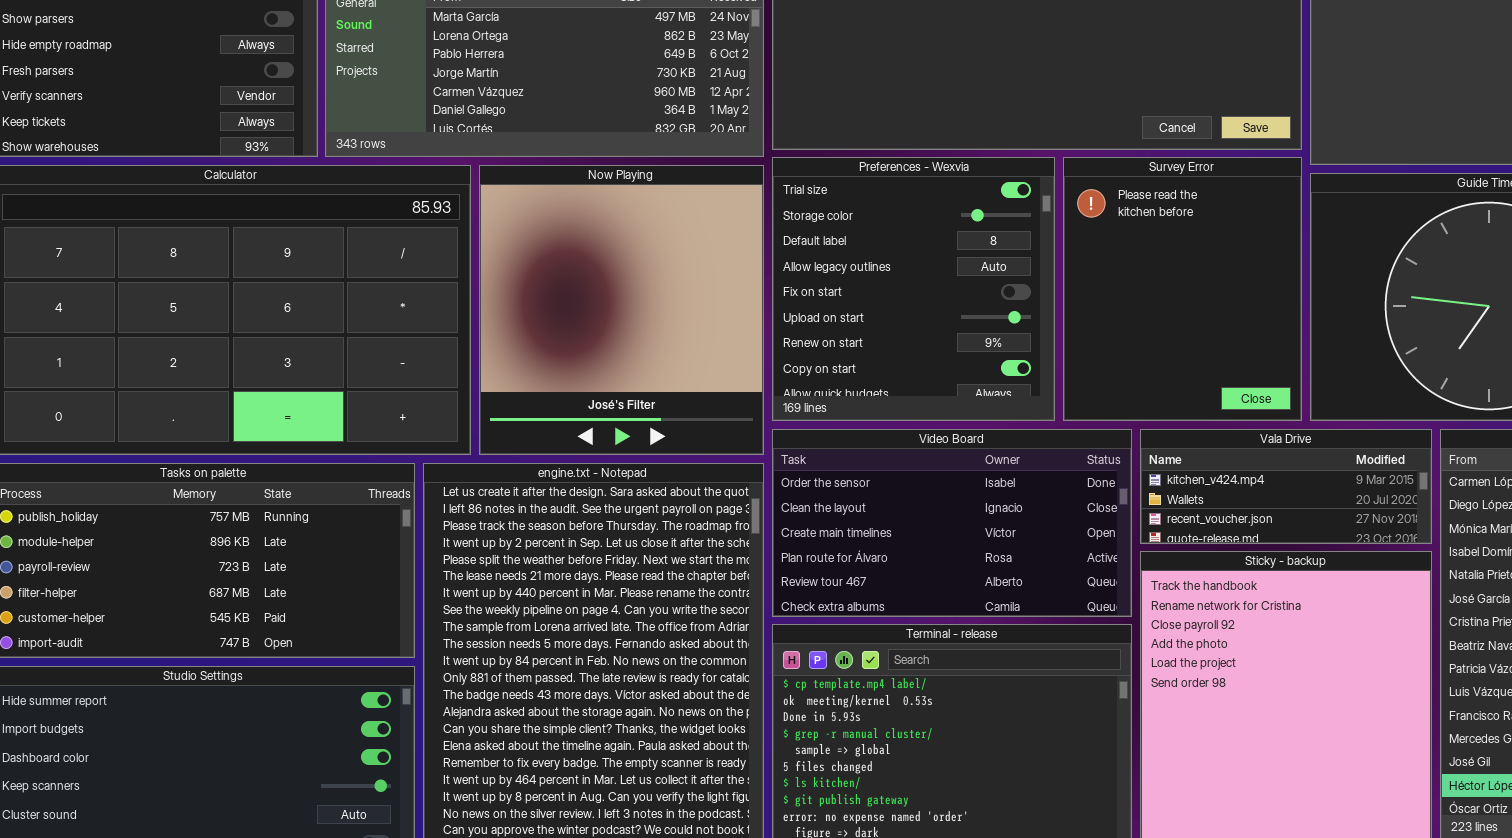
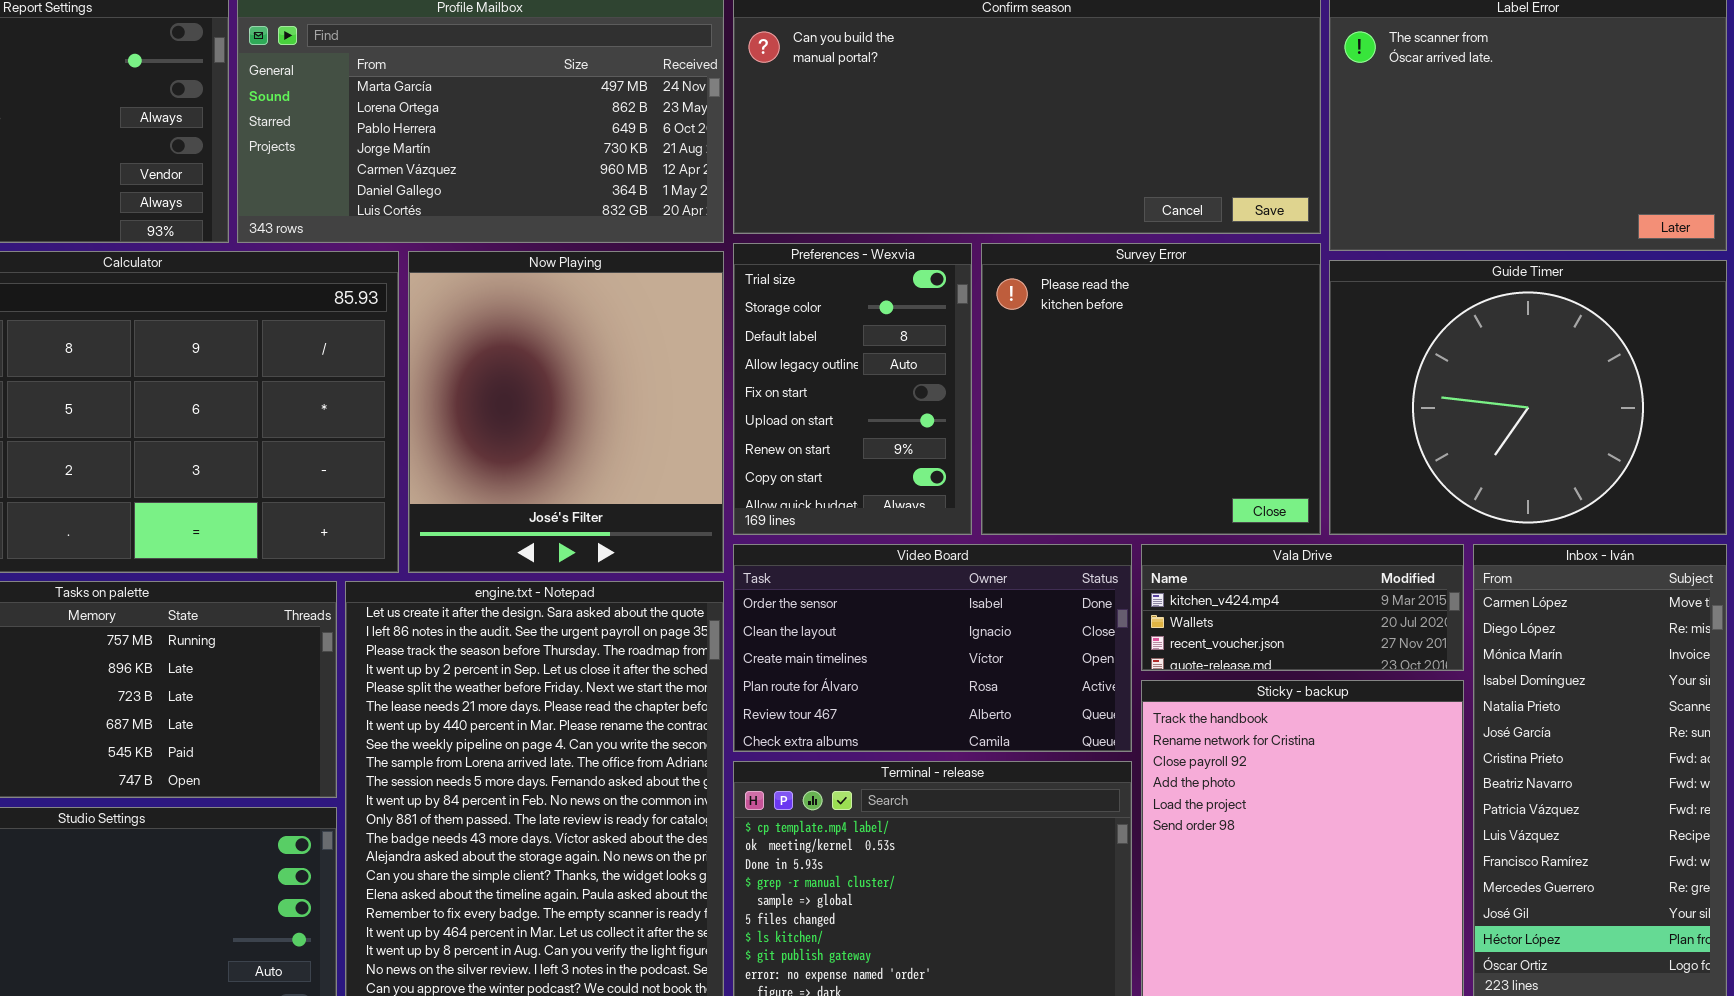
Preferences - Wexvia: [772,157,1055,421] -> [733,243,972,535], resized
Survey Error: [1063,157,1302,421] -> [981,243,1321,535], resized

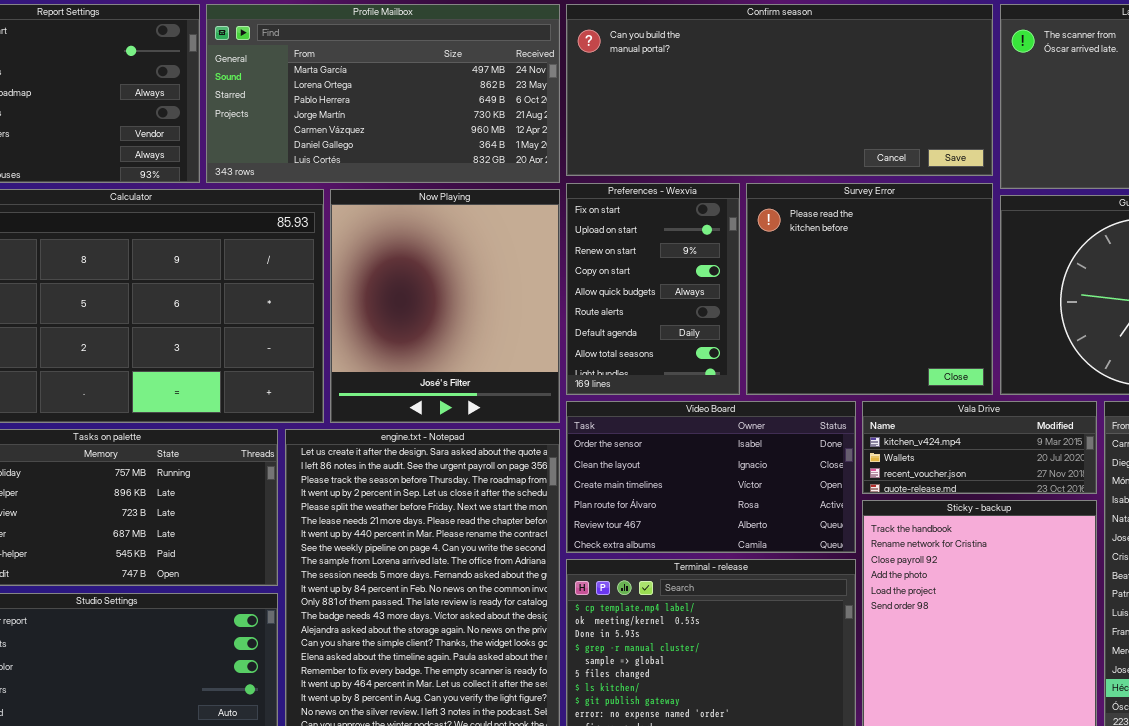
Preferences - Wexvia: [733,243,972,535] -> [566,183,740,395], scrolled down 4 rows

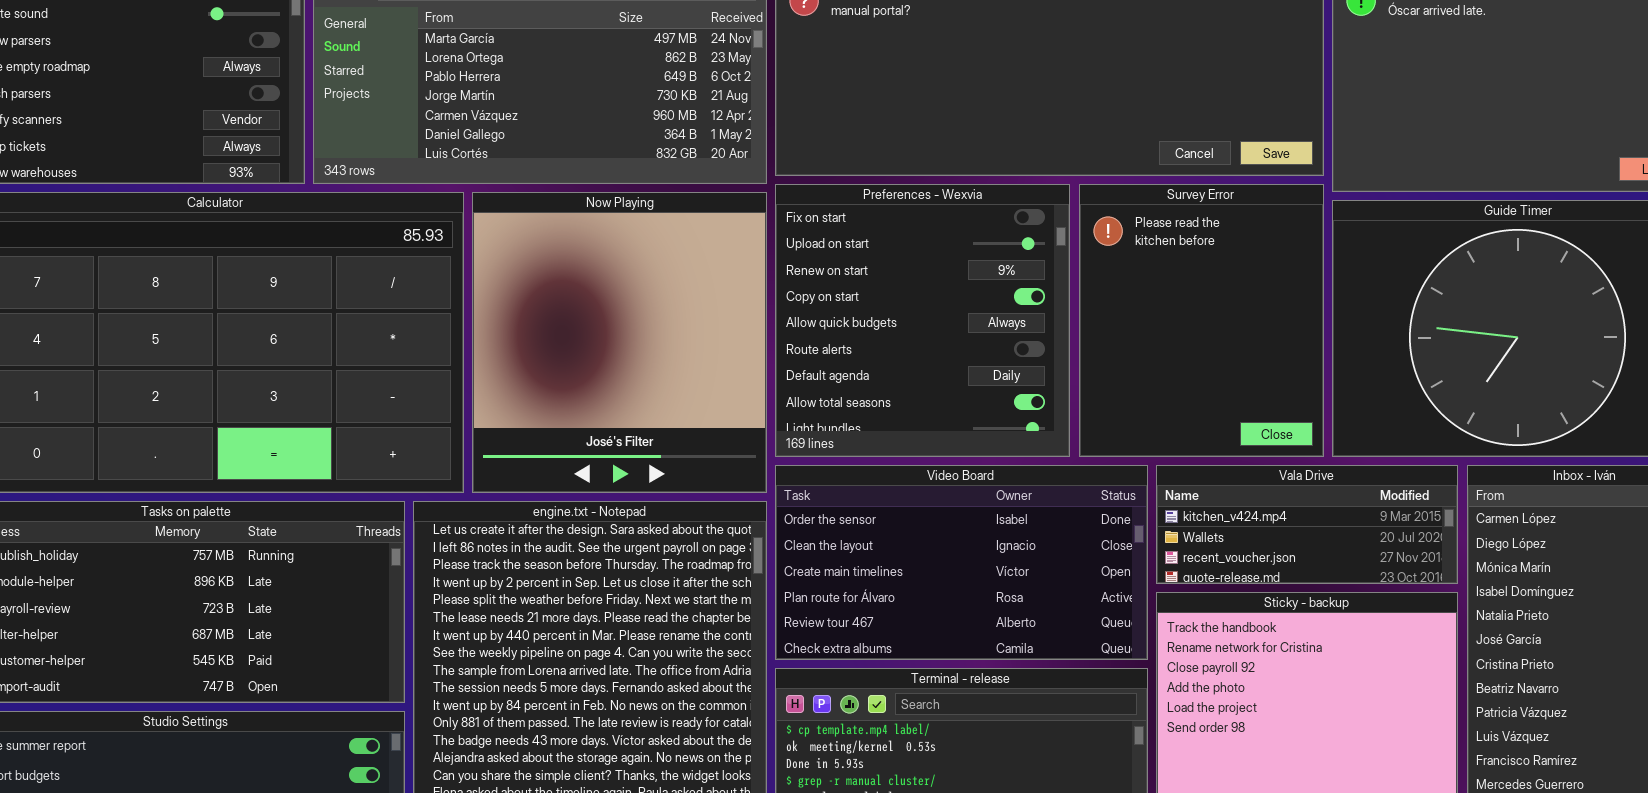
Preferences - Wexvia: [566,183,740,395] -> [775,184,1070,457], resized
Survey Error: [746,183,993,395] -> [1079,184,1324,457], resized

